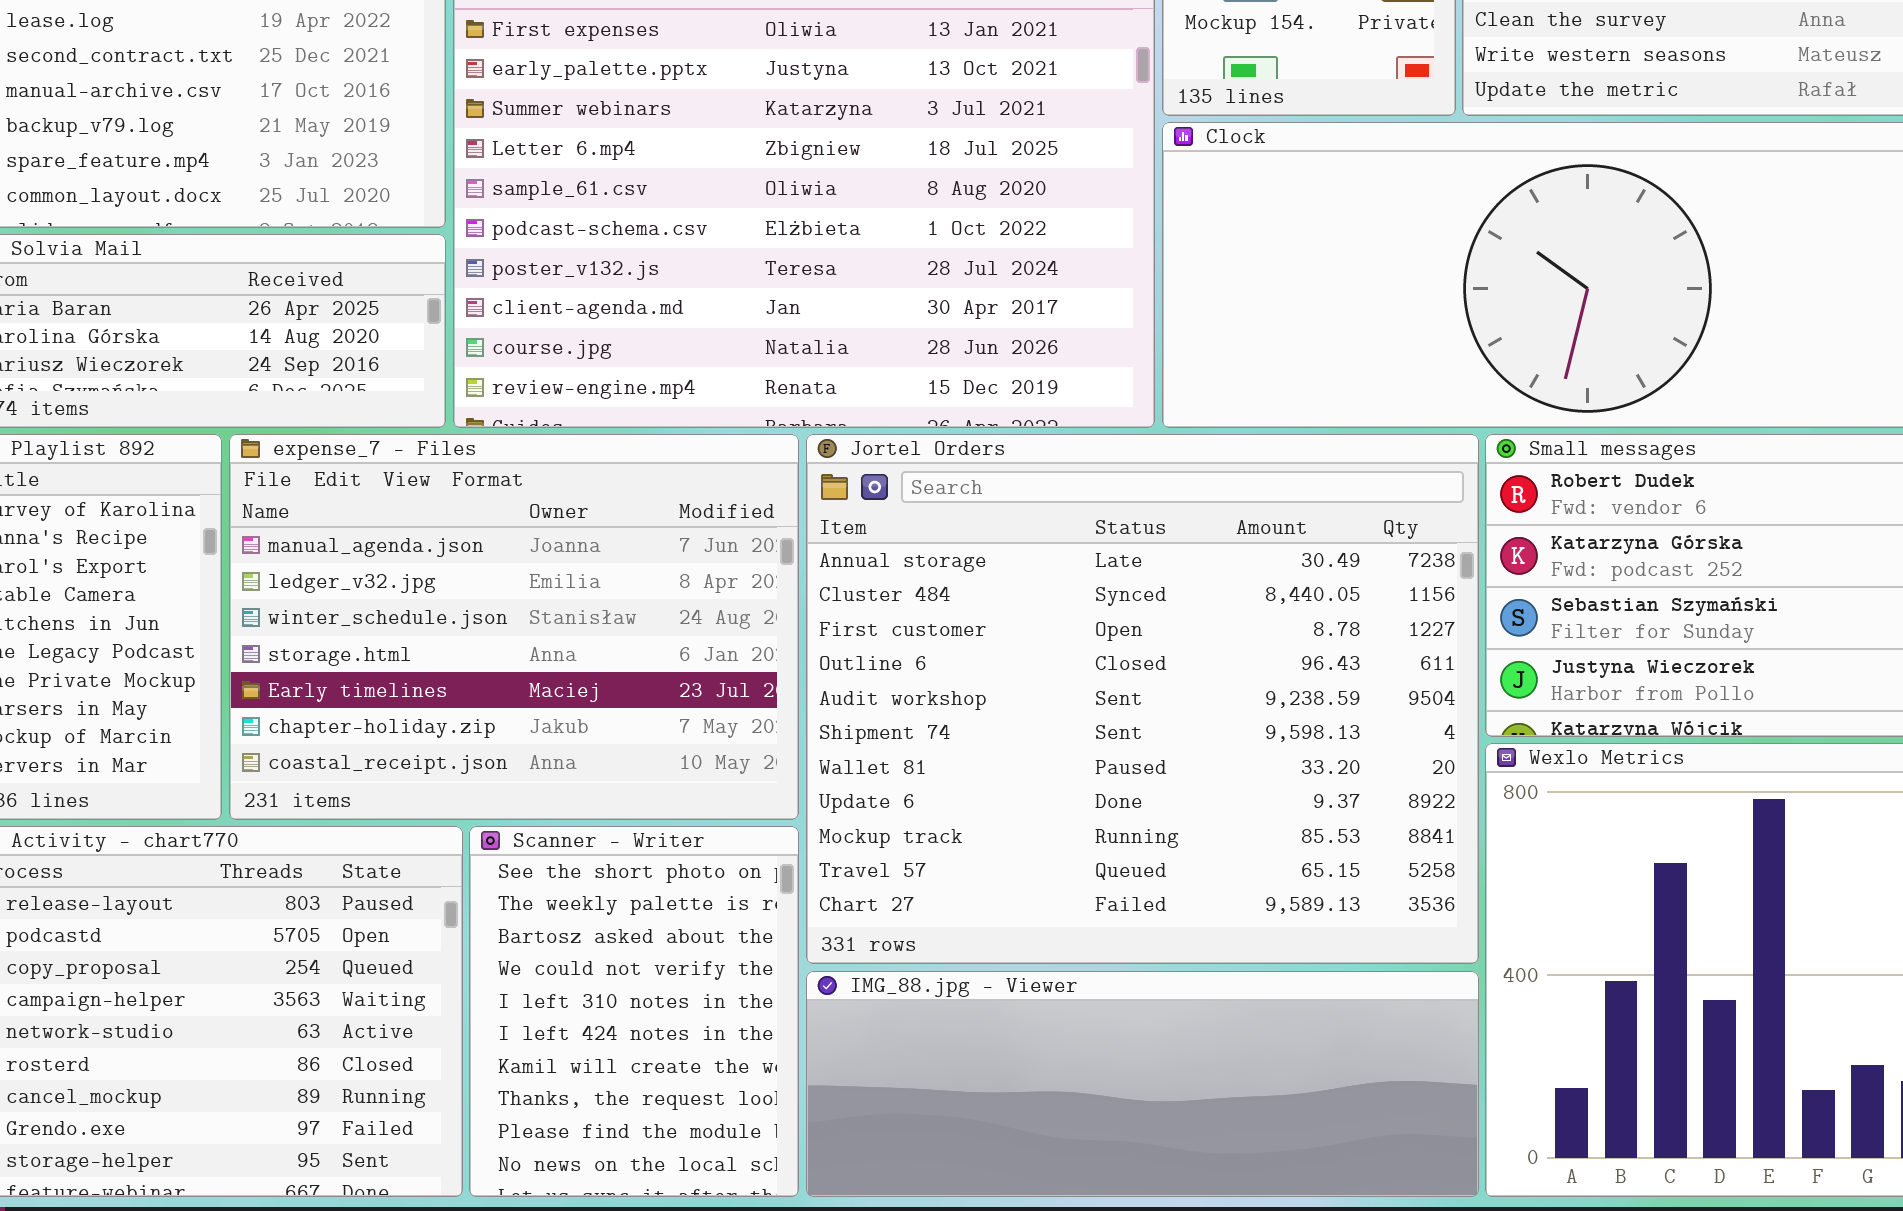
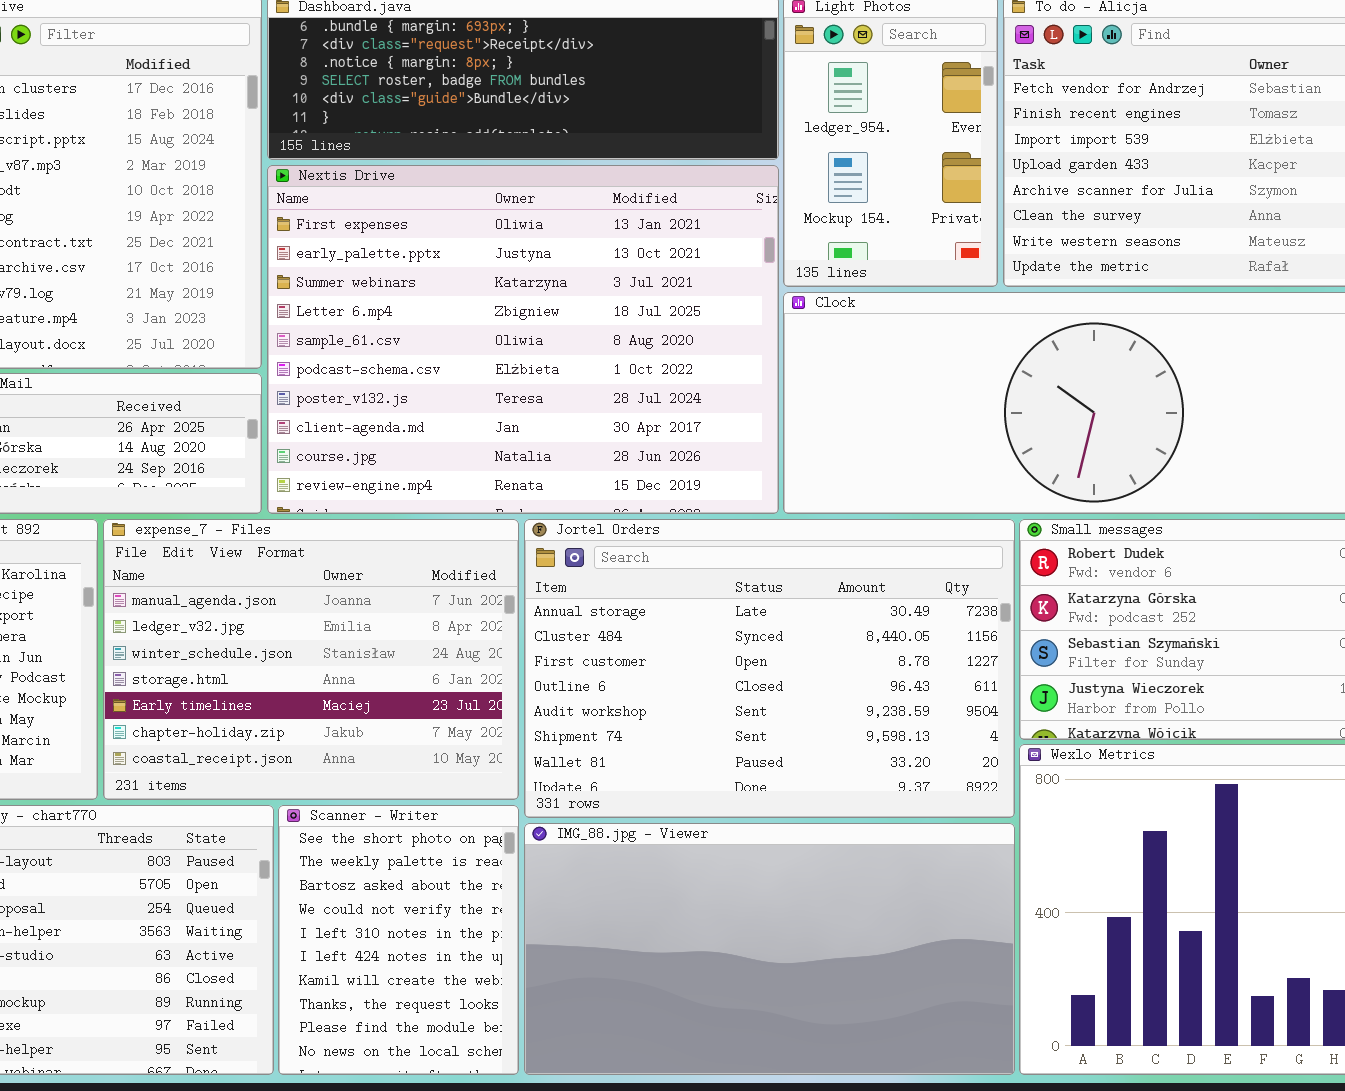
Jortel Orders: [806,434,1479,964] -> [524,519,1015,818], resized
IMG_88.jpg - Viewer: [806,971,1479,1197] -> [524,823,1015,1075], resized

